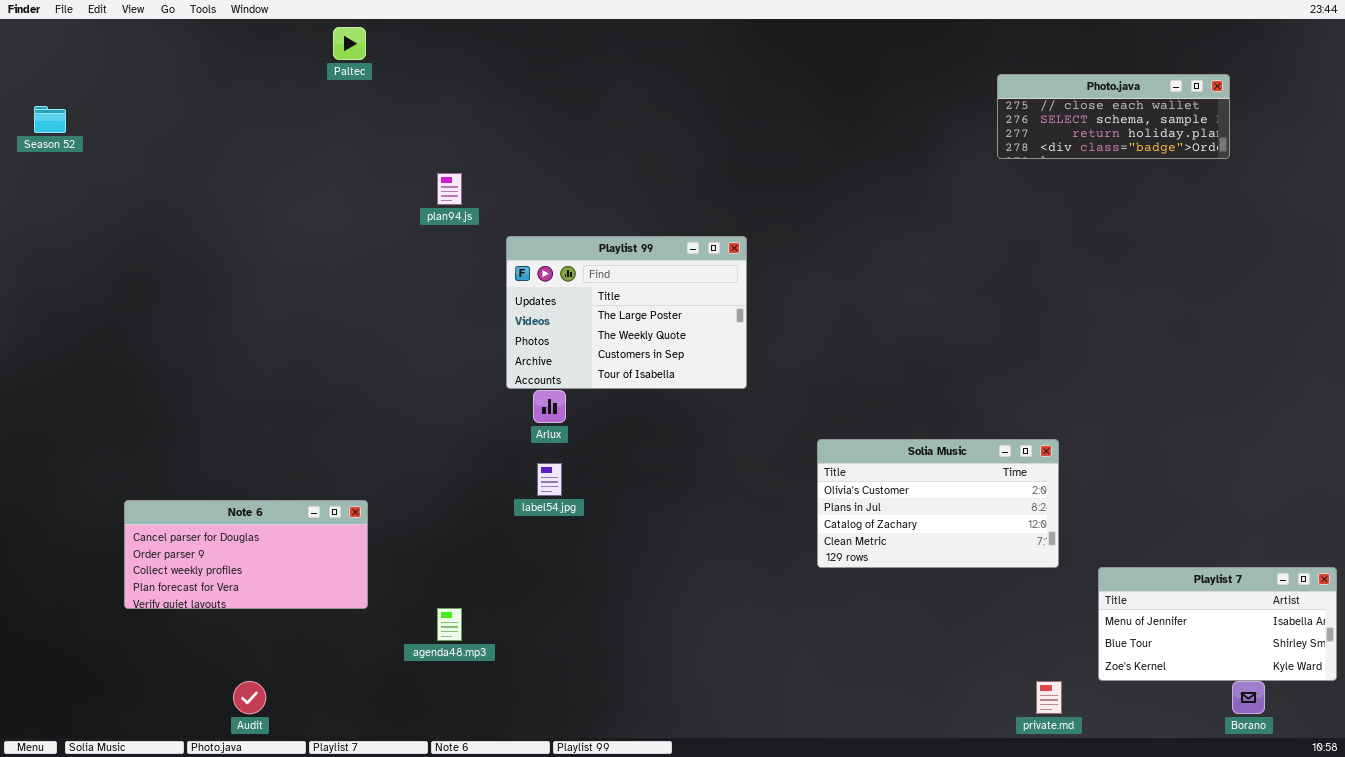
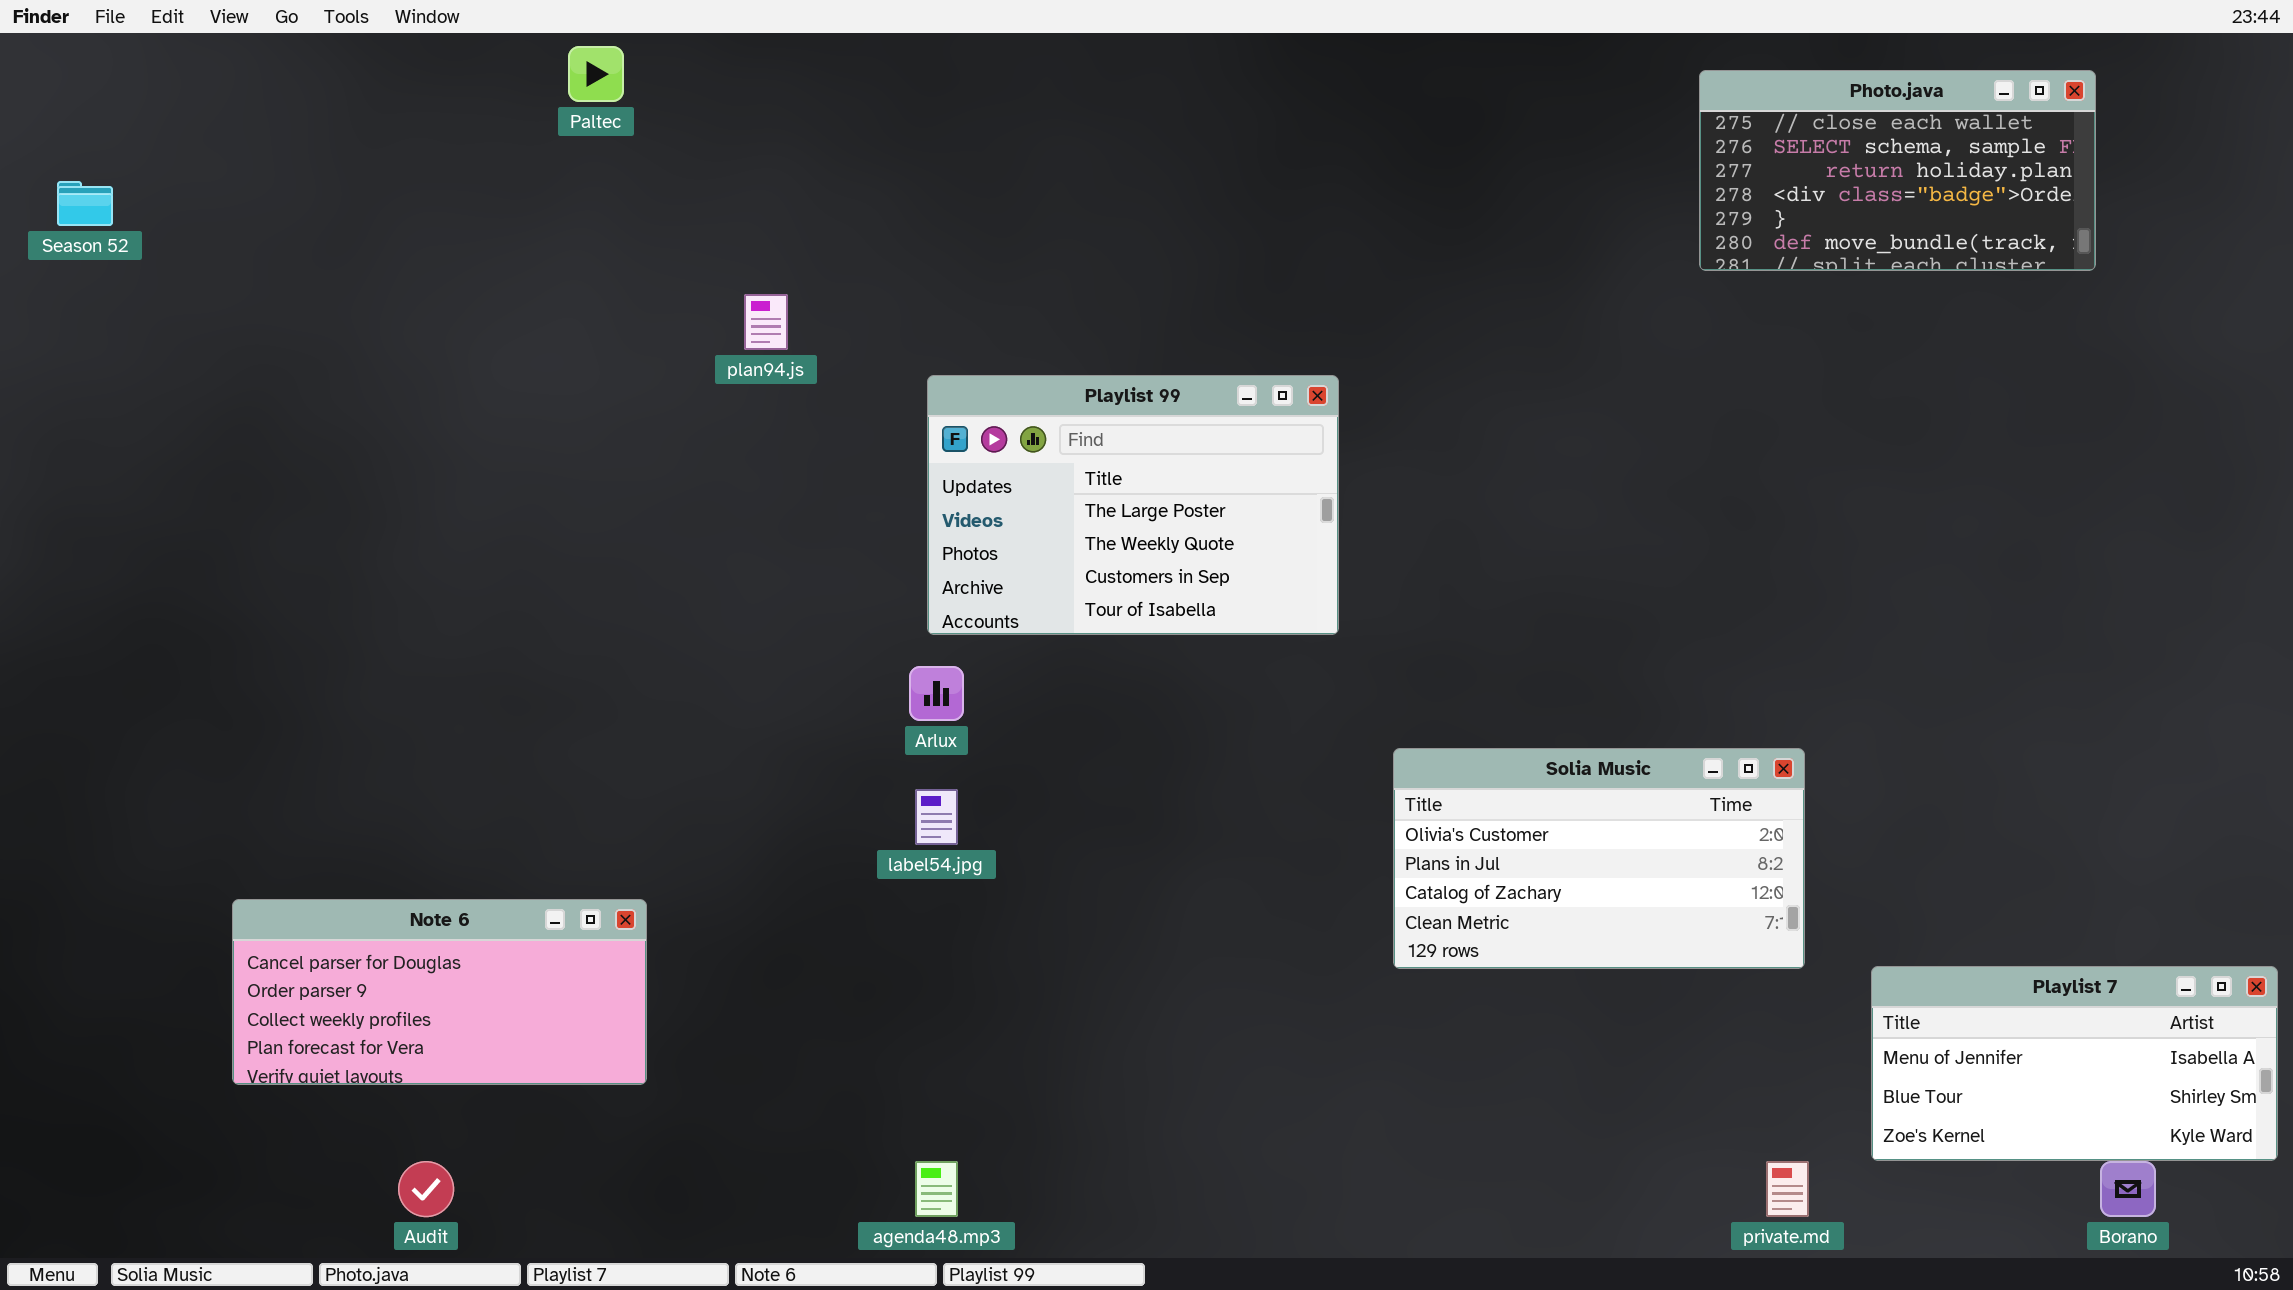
Photo.java: [997,74,1230,159] -> [1699,70,2096,271], resized
Playlist 99: [506,236,747,389] -> [927,375,1339,635], moved
Note 6: [124,500,368,609] -> [232,899,647,1085], moved
agenda48.mp3: [437,608,462,641] -> [915,1161,958,1217], moved

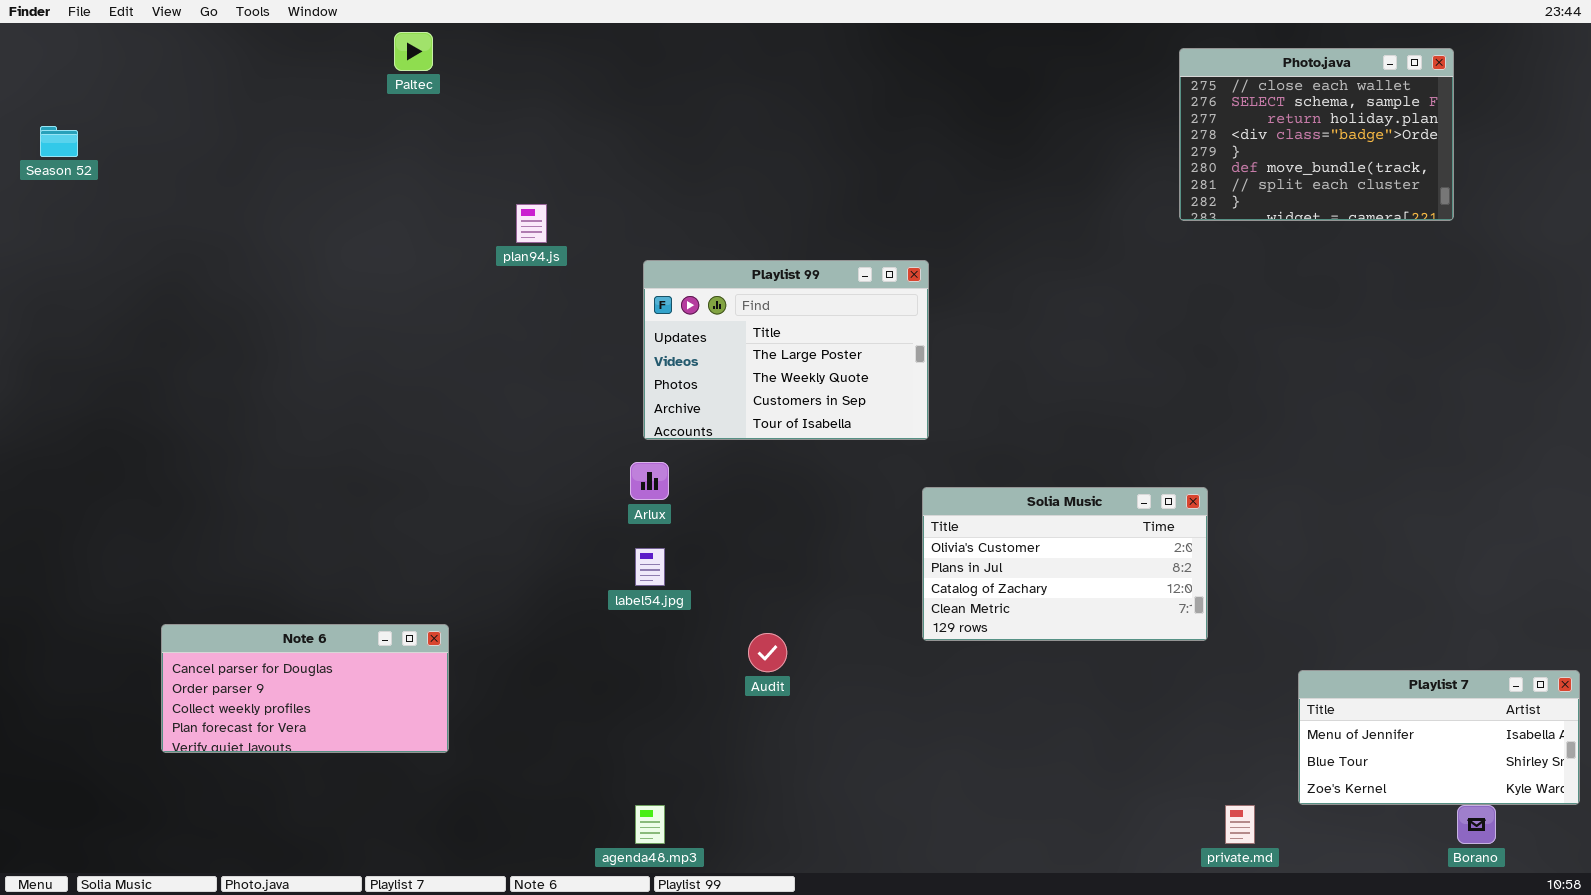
Photo.java: [1699,70,2096,271] -> [1179,48,1454,221], resized
Solia Music: [1393,748,1805,969] -> [922,487,1208,641], moved
Audit: [398,1161,454,1217] -> [748,633,787,672], moved

